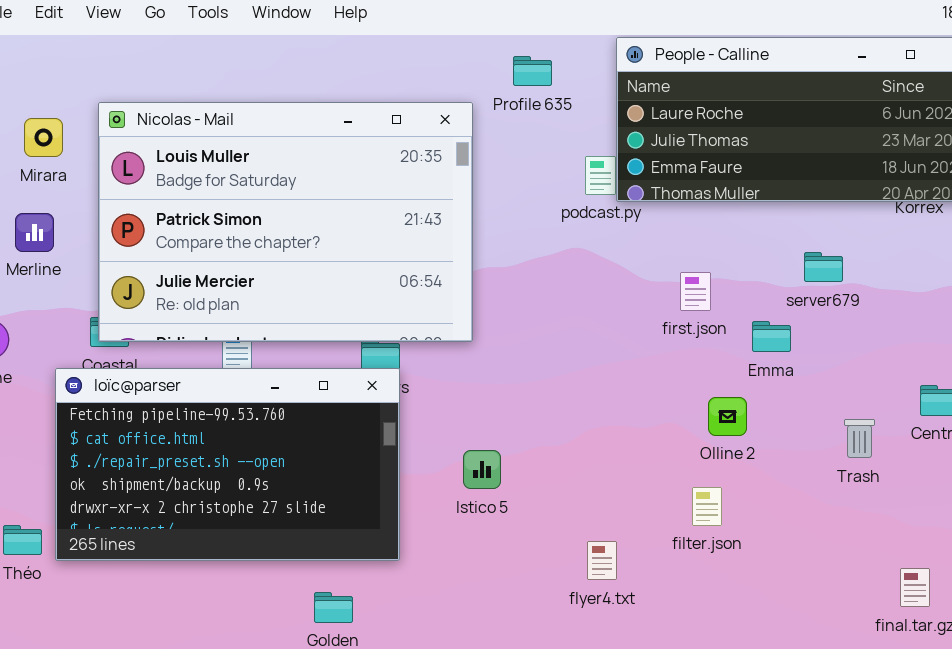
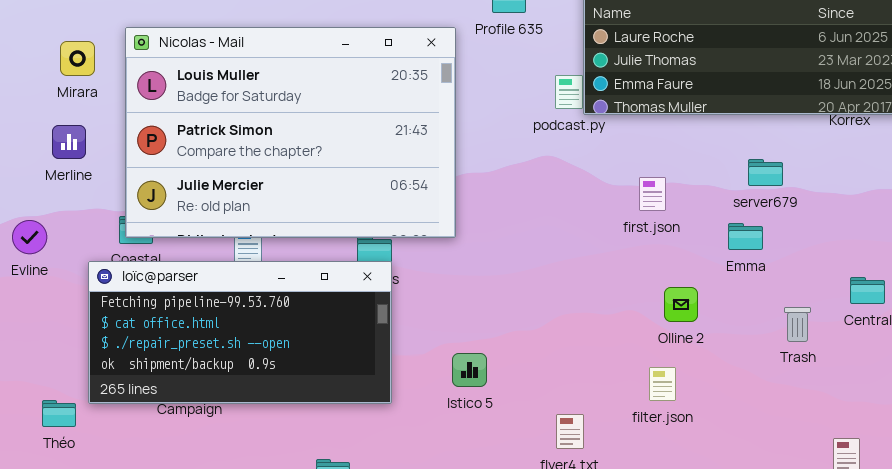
Emma: [752,321,791,352] -> [728,223,763,250], moved
loïc@parser: [55,368,400,561] -> [88,261,392,404], resized
Istico 5: [463,450,501,489] -> [452,353,487,387], moved

